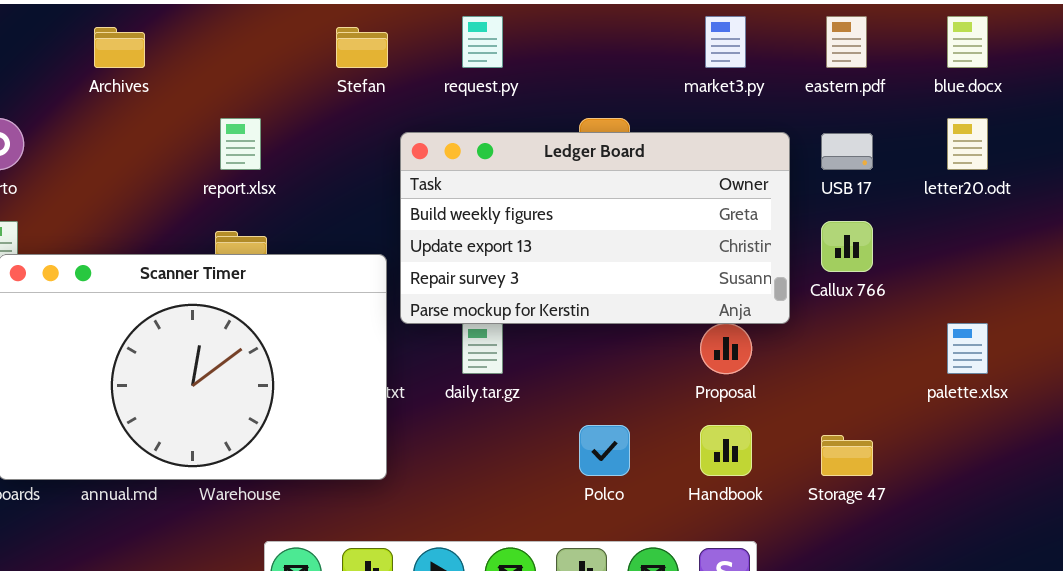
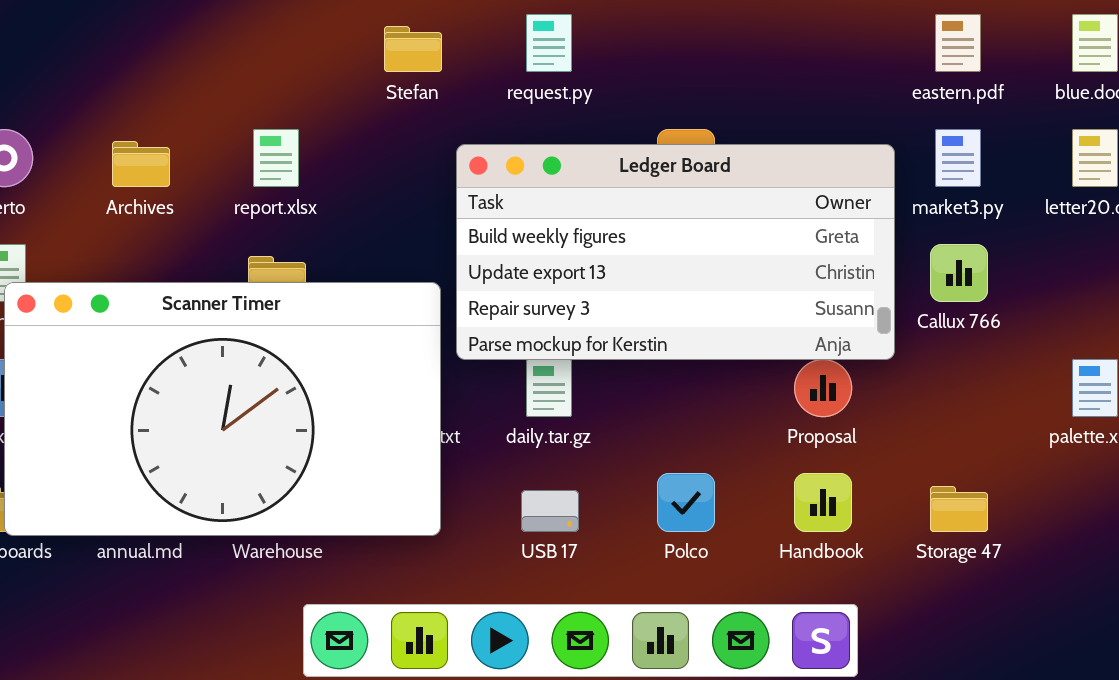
market3.py: [705,16,746,68] -> [935,129,981,187], moved
Archives: [94,27,145,68] -> [112,141,170,187], moved
USB 17: [821,133,873,170] -> [521,490,579,532], moved

